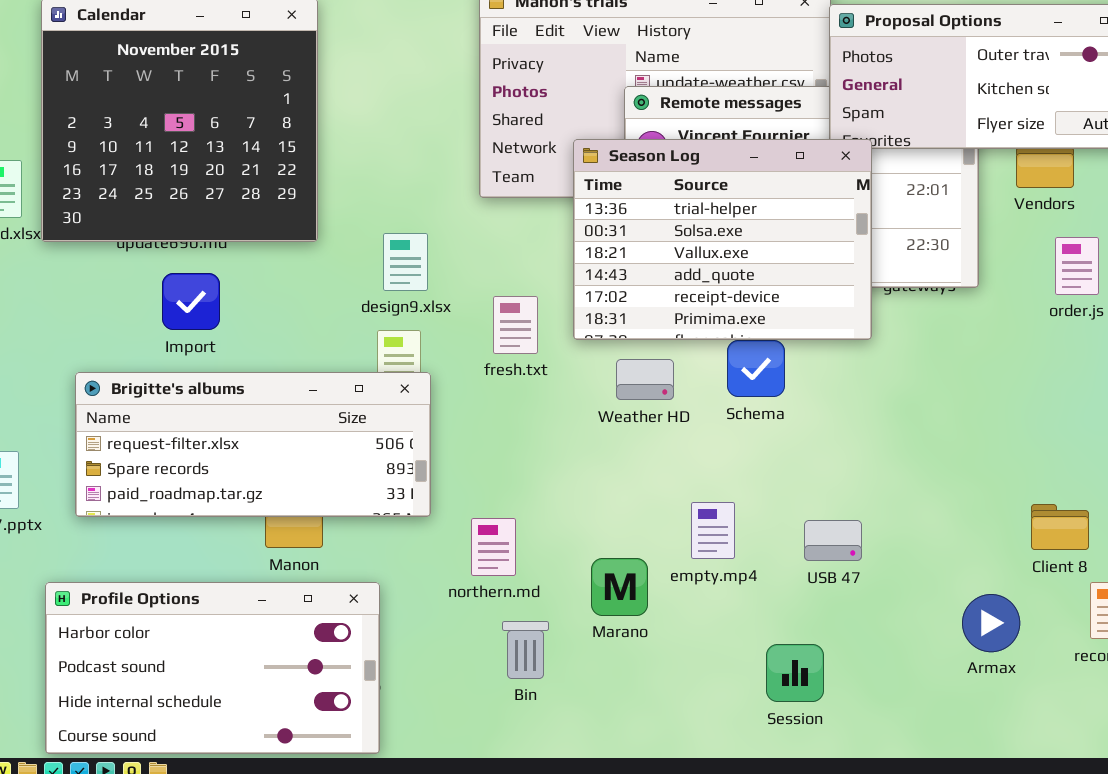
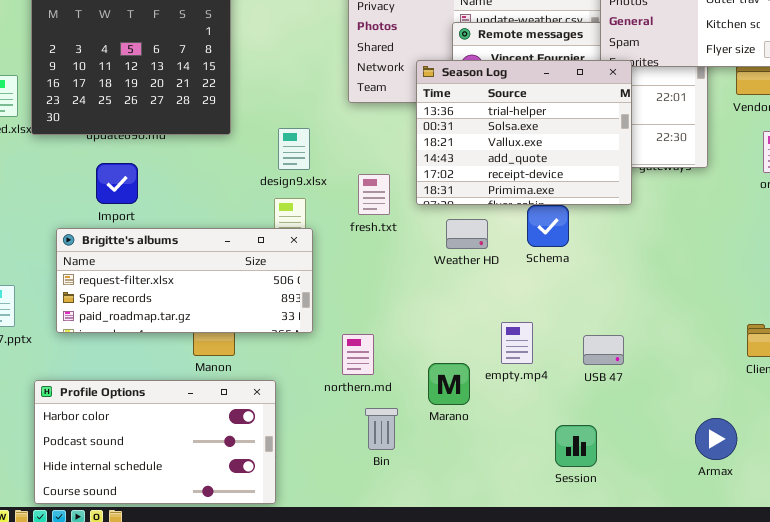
Import: [162,273,220,330] -> [96,163,138,204], moved
Armax: [962,594,1020,652] -> [695,418,737,460], moved

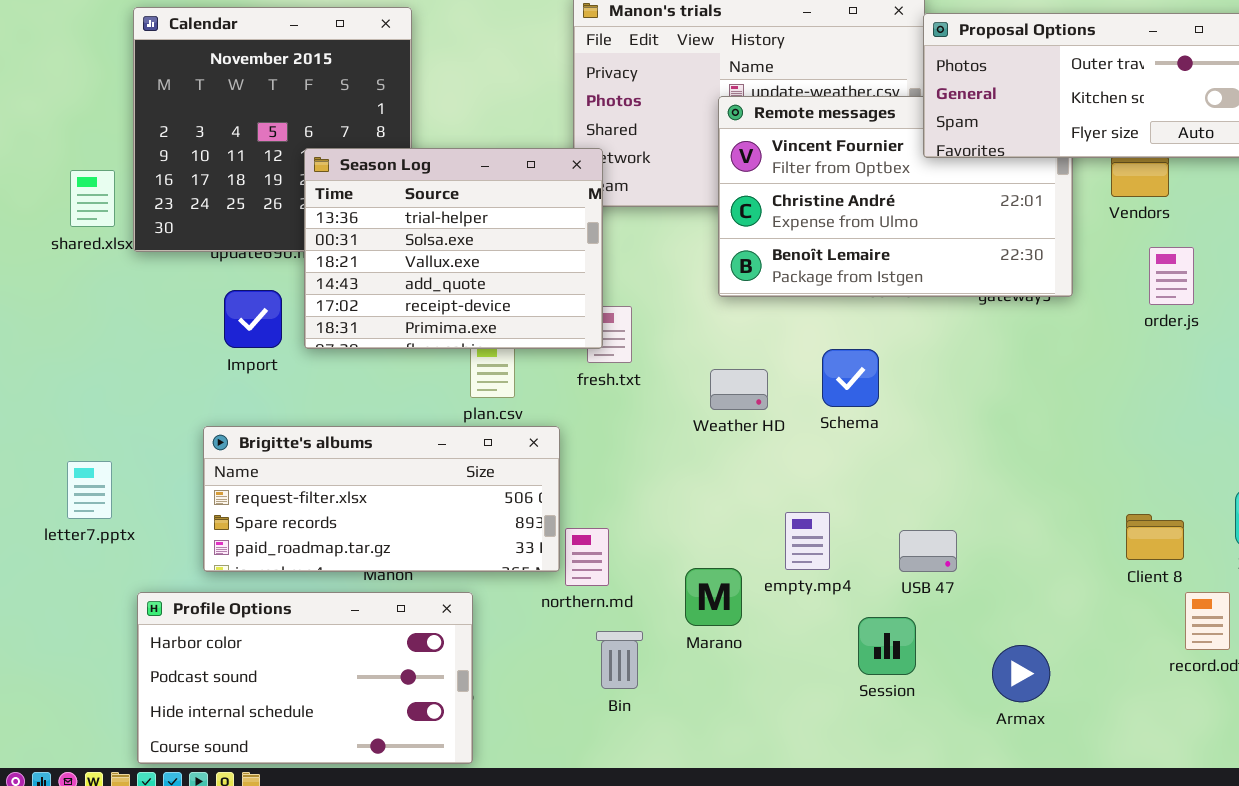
Season Log: [416,60,632,205] -> [304,148,603,349], moved
Brigitte's albums: [56,228,313,333] -> [203,426,560,572], moved
Armax: [695,418,737,460] -> [992,645,1050,702], moved
Session: [555,425,597,467] -> [858,617,916,675], moved

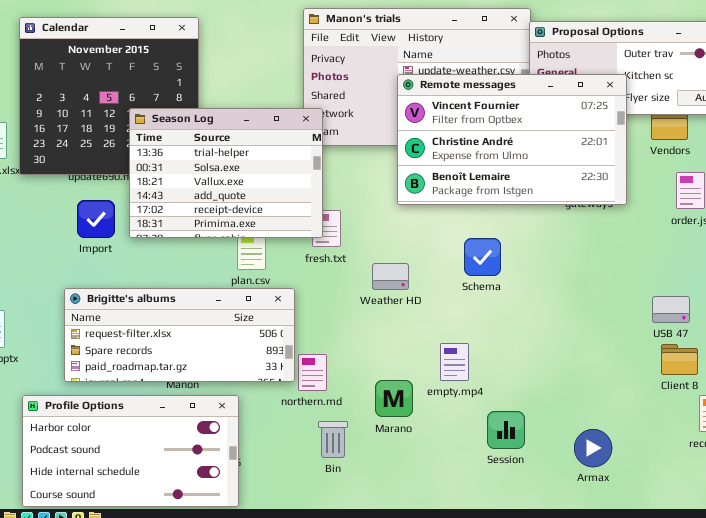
Remote messages: [718,96,1073,297] -> [397,74,627,205], raised
Weather HD: [710,369,768,410] -> [372,263,409,290], moved
USB 47: [899,530,957,572] -> [652,296,690,323], moved

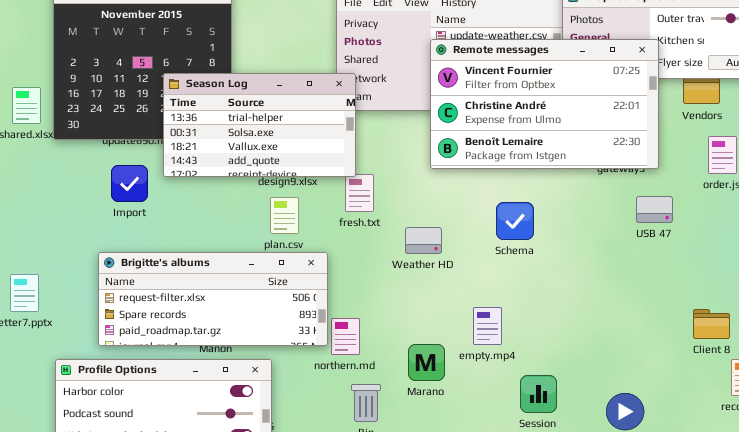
Season Log: [129,108,323,238] -> [163,73,356,177], resized
USB 47: [652,296,690,323] -> [636,196,673,223], moved

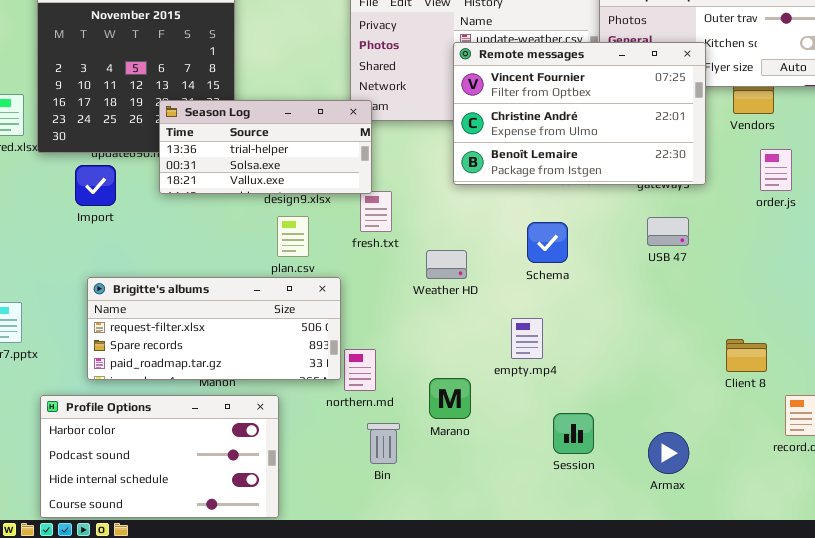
Season Log: [163,73,356,177] -> [159,100,372,194], resized
Import: [111,165,148,202] -> [75,165,116,206], moved
USB 47: [636,196,673,223] -> [647,217,689,246], moved
empty.mp4: [473,307,502,345] -> [511,318,543,359], moved
Client 8: [693,309,730,339] -> [726,339,767,372], moved

